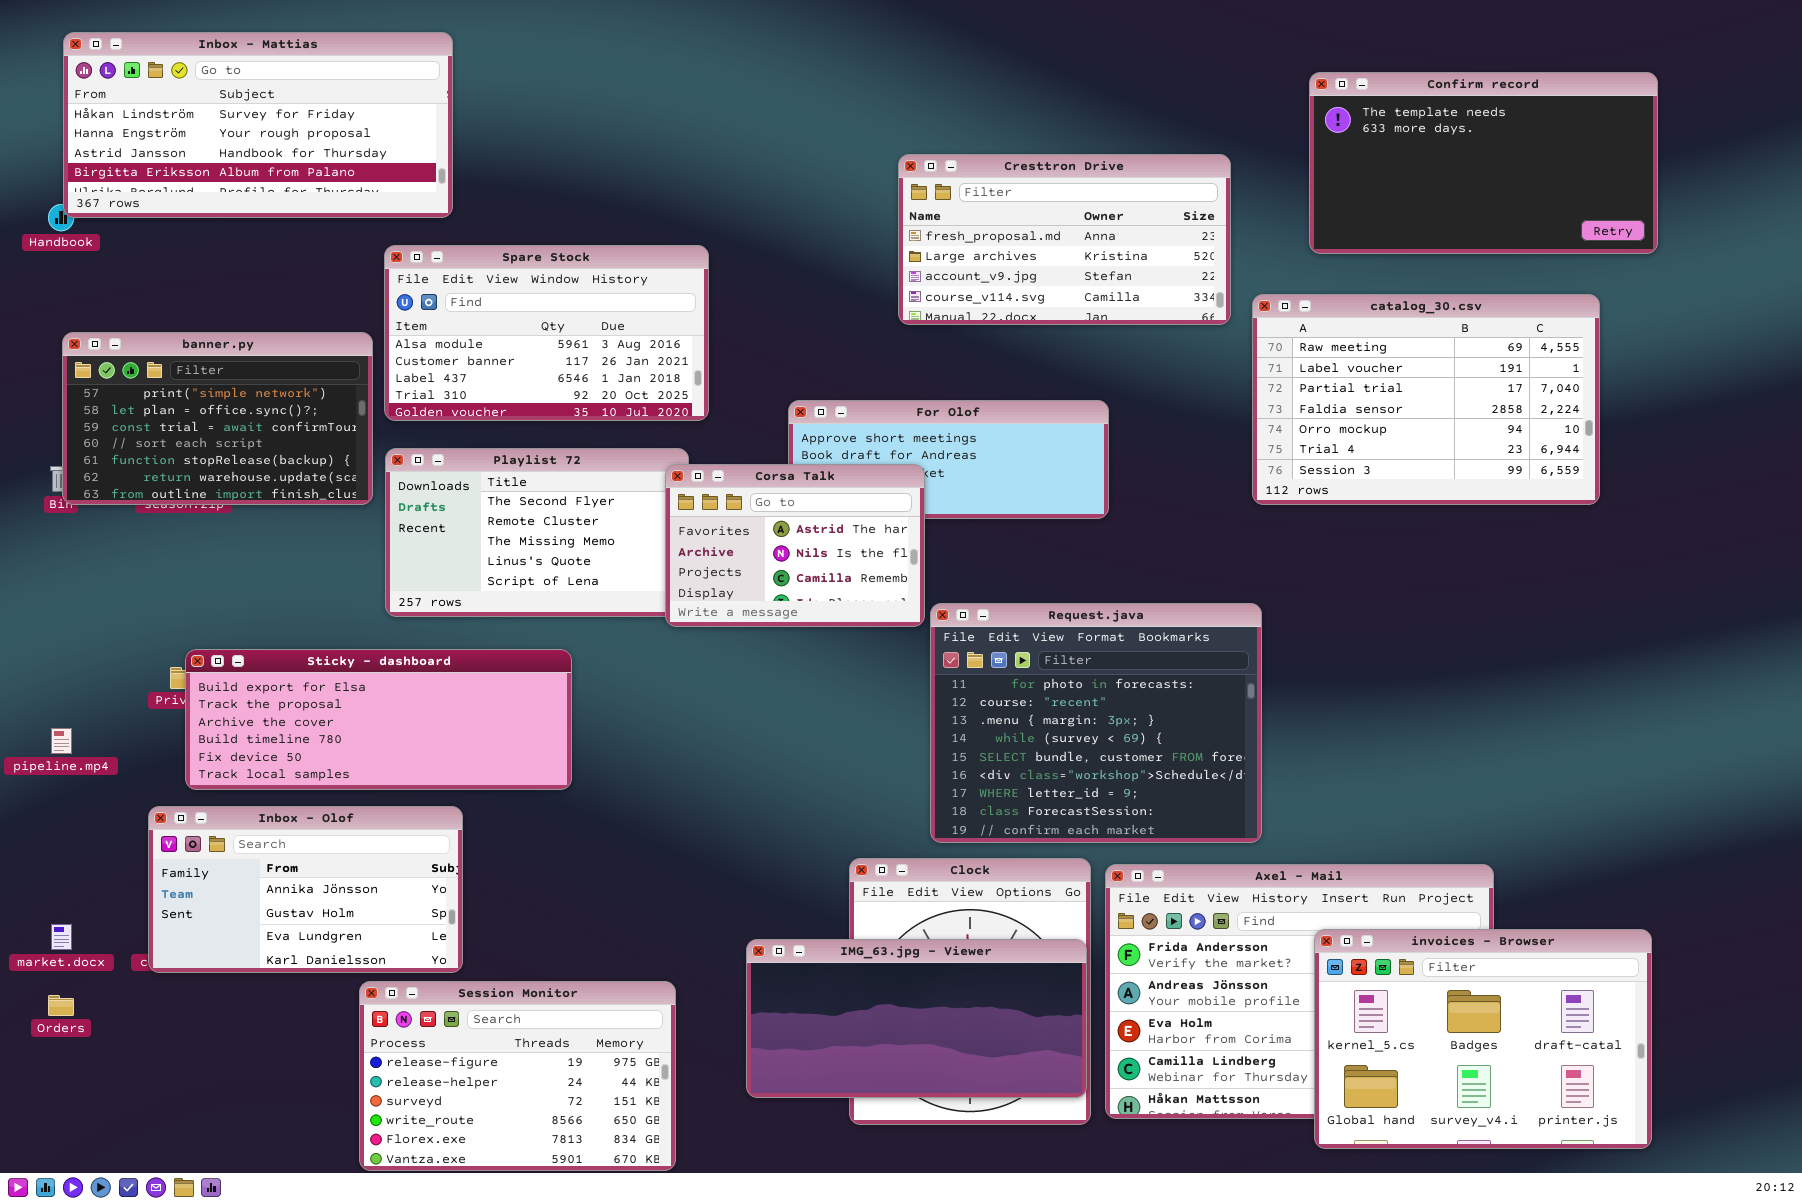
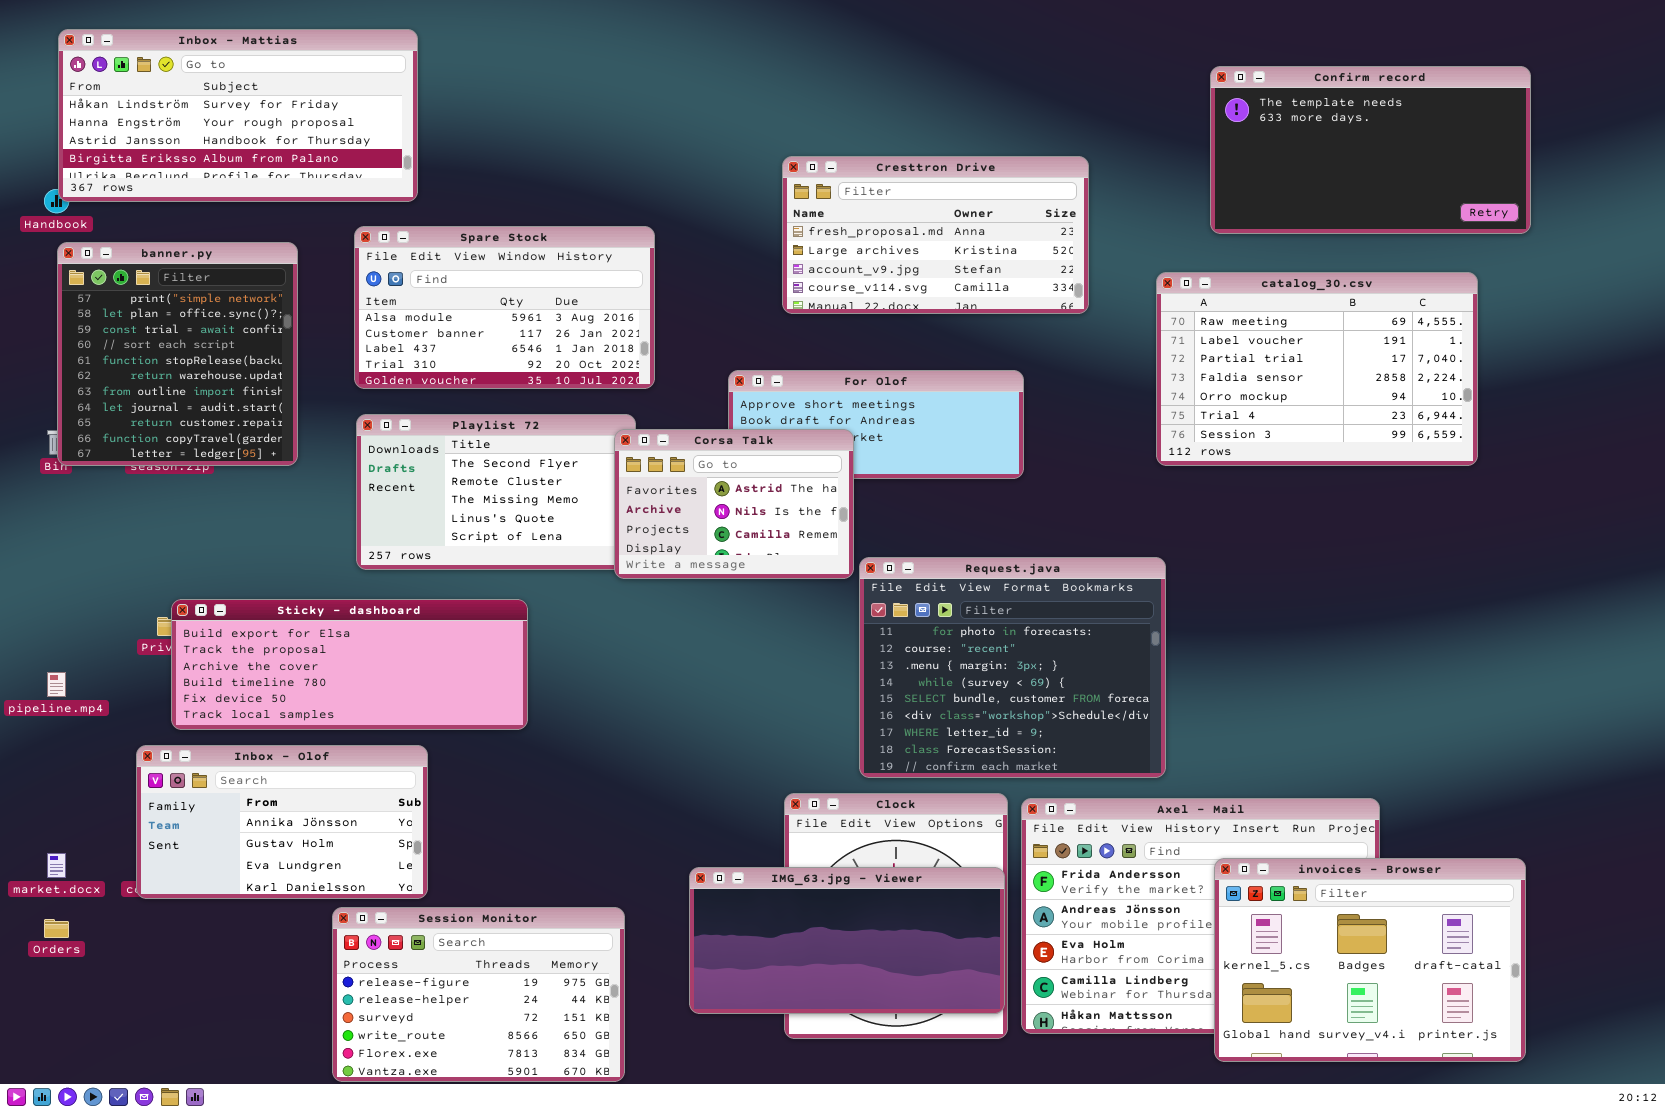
Cresttron Drive: [898,154,1231,325] -> [782,156,1089,314], moved
banner.py: [62,332,373,505] -> [57,242,298,466], resized

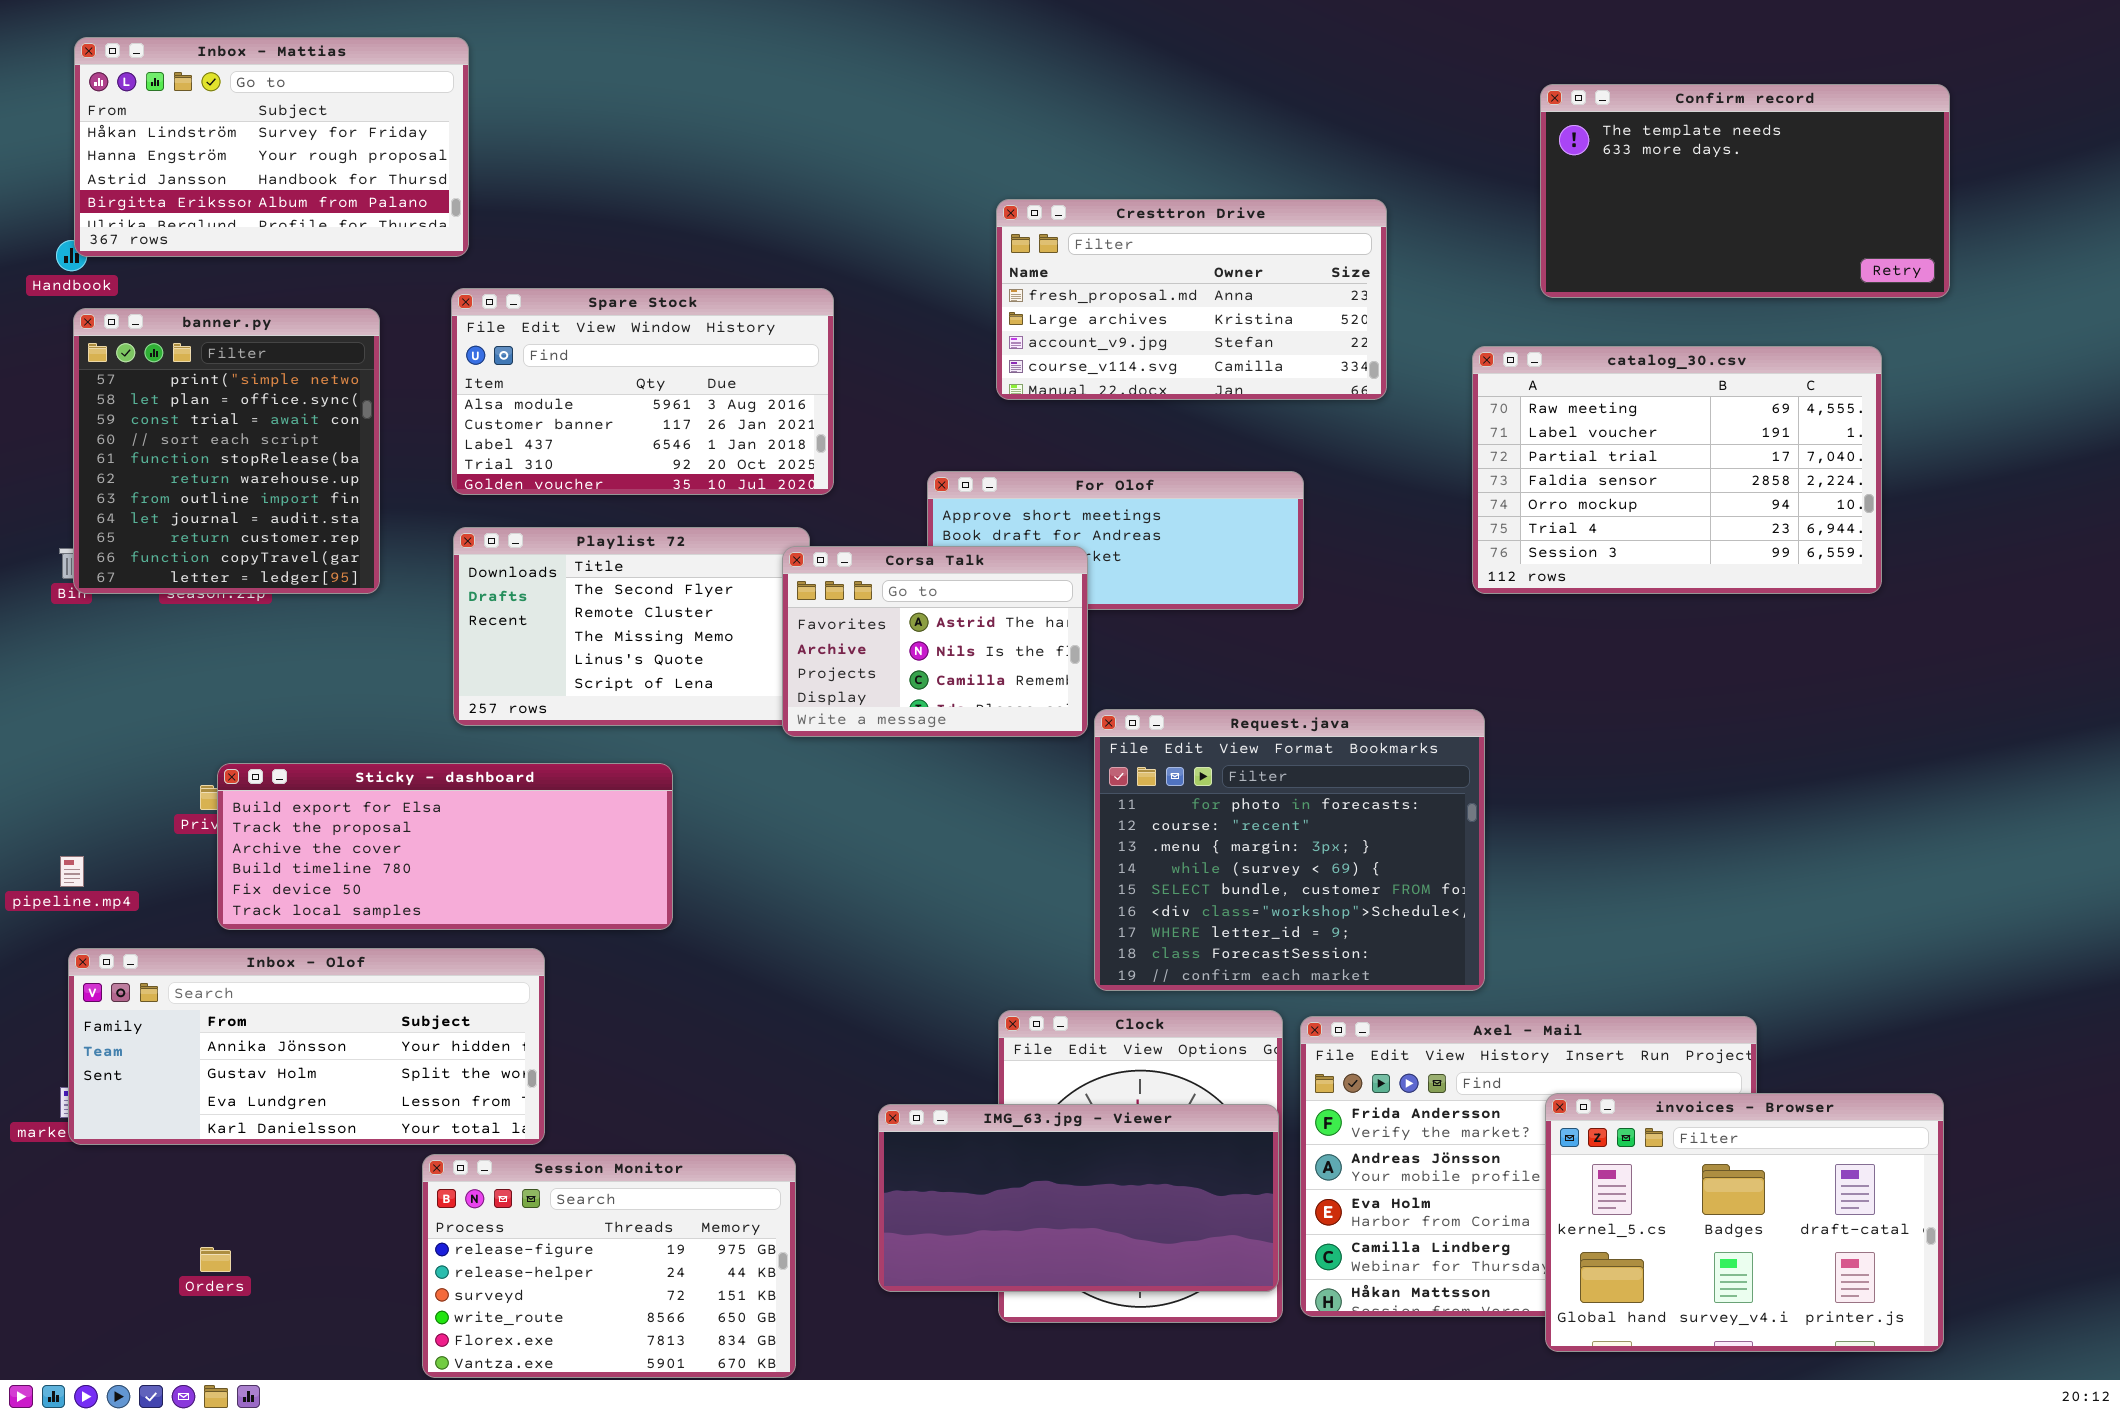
Inbox - Mattias: [58,29,418,202] -> [74,37,469,257], resized
Inbox - Olof: [136,745,428,899] -> [68,948,545,1145], resized
Orders: [44,919,69,938] -> [200,1247,231,1272], moved

